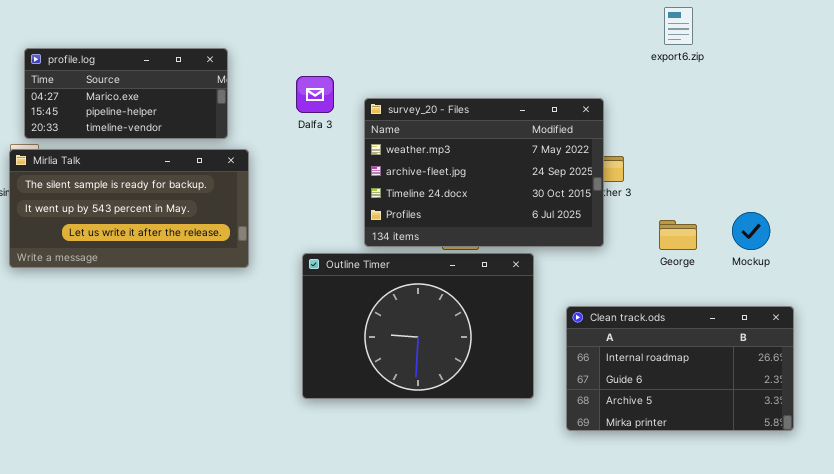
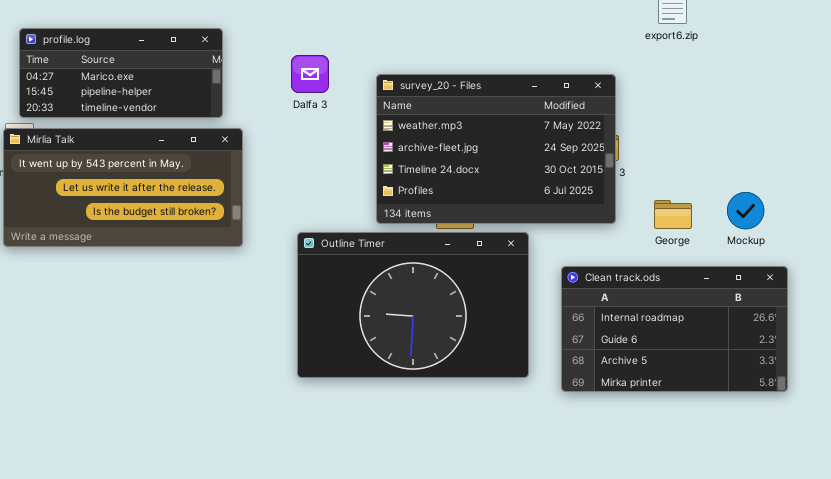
survey_20 - Files: [364,98,604,247] -> [376,74,616,224], moved
Mirlia Talk: [9,149,249,268] -> [3,128,243,247], scrolled down 1 row
Clean track.ods: [566,306,794,431] -> [561,266,788,392], moved

